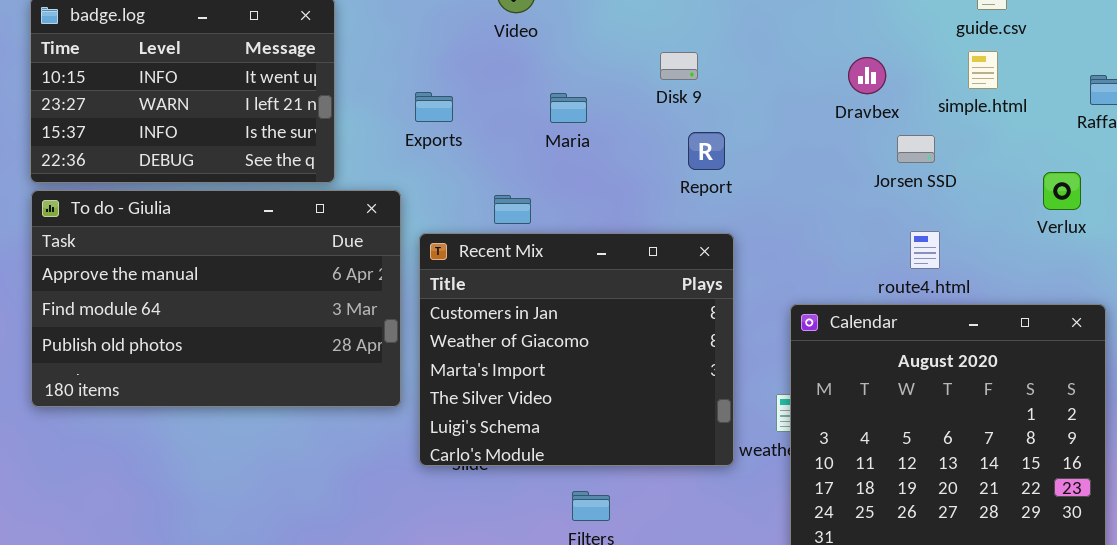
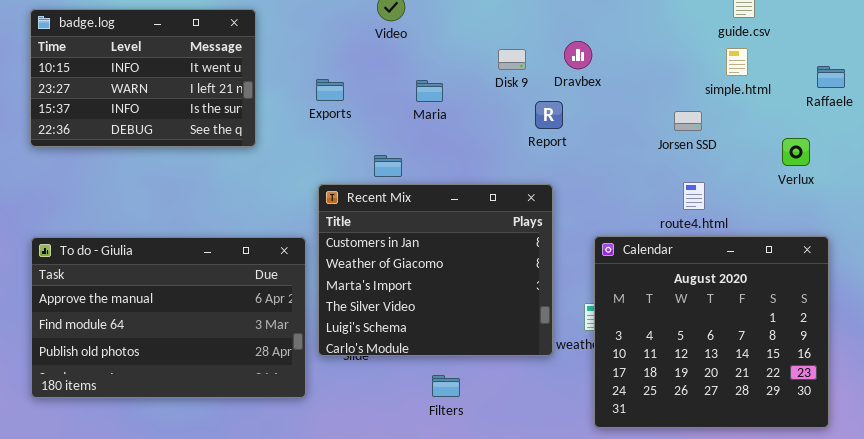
Dravbex: [848,57,886,94] -> [564,41,592,69], moved
Report: [688,132,725,170] -> [535,101,563,129], moved
To do - Giulia: [31,190,401,407] -> [31,237,306,398], moved

